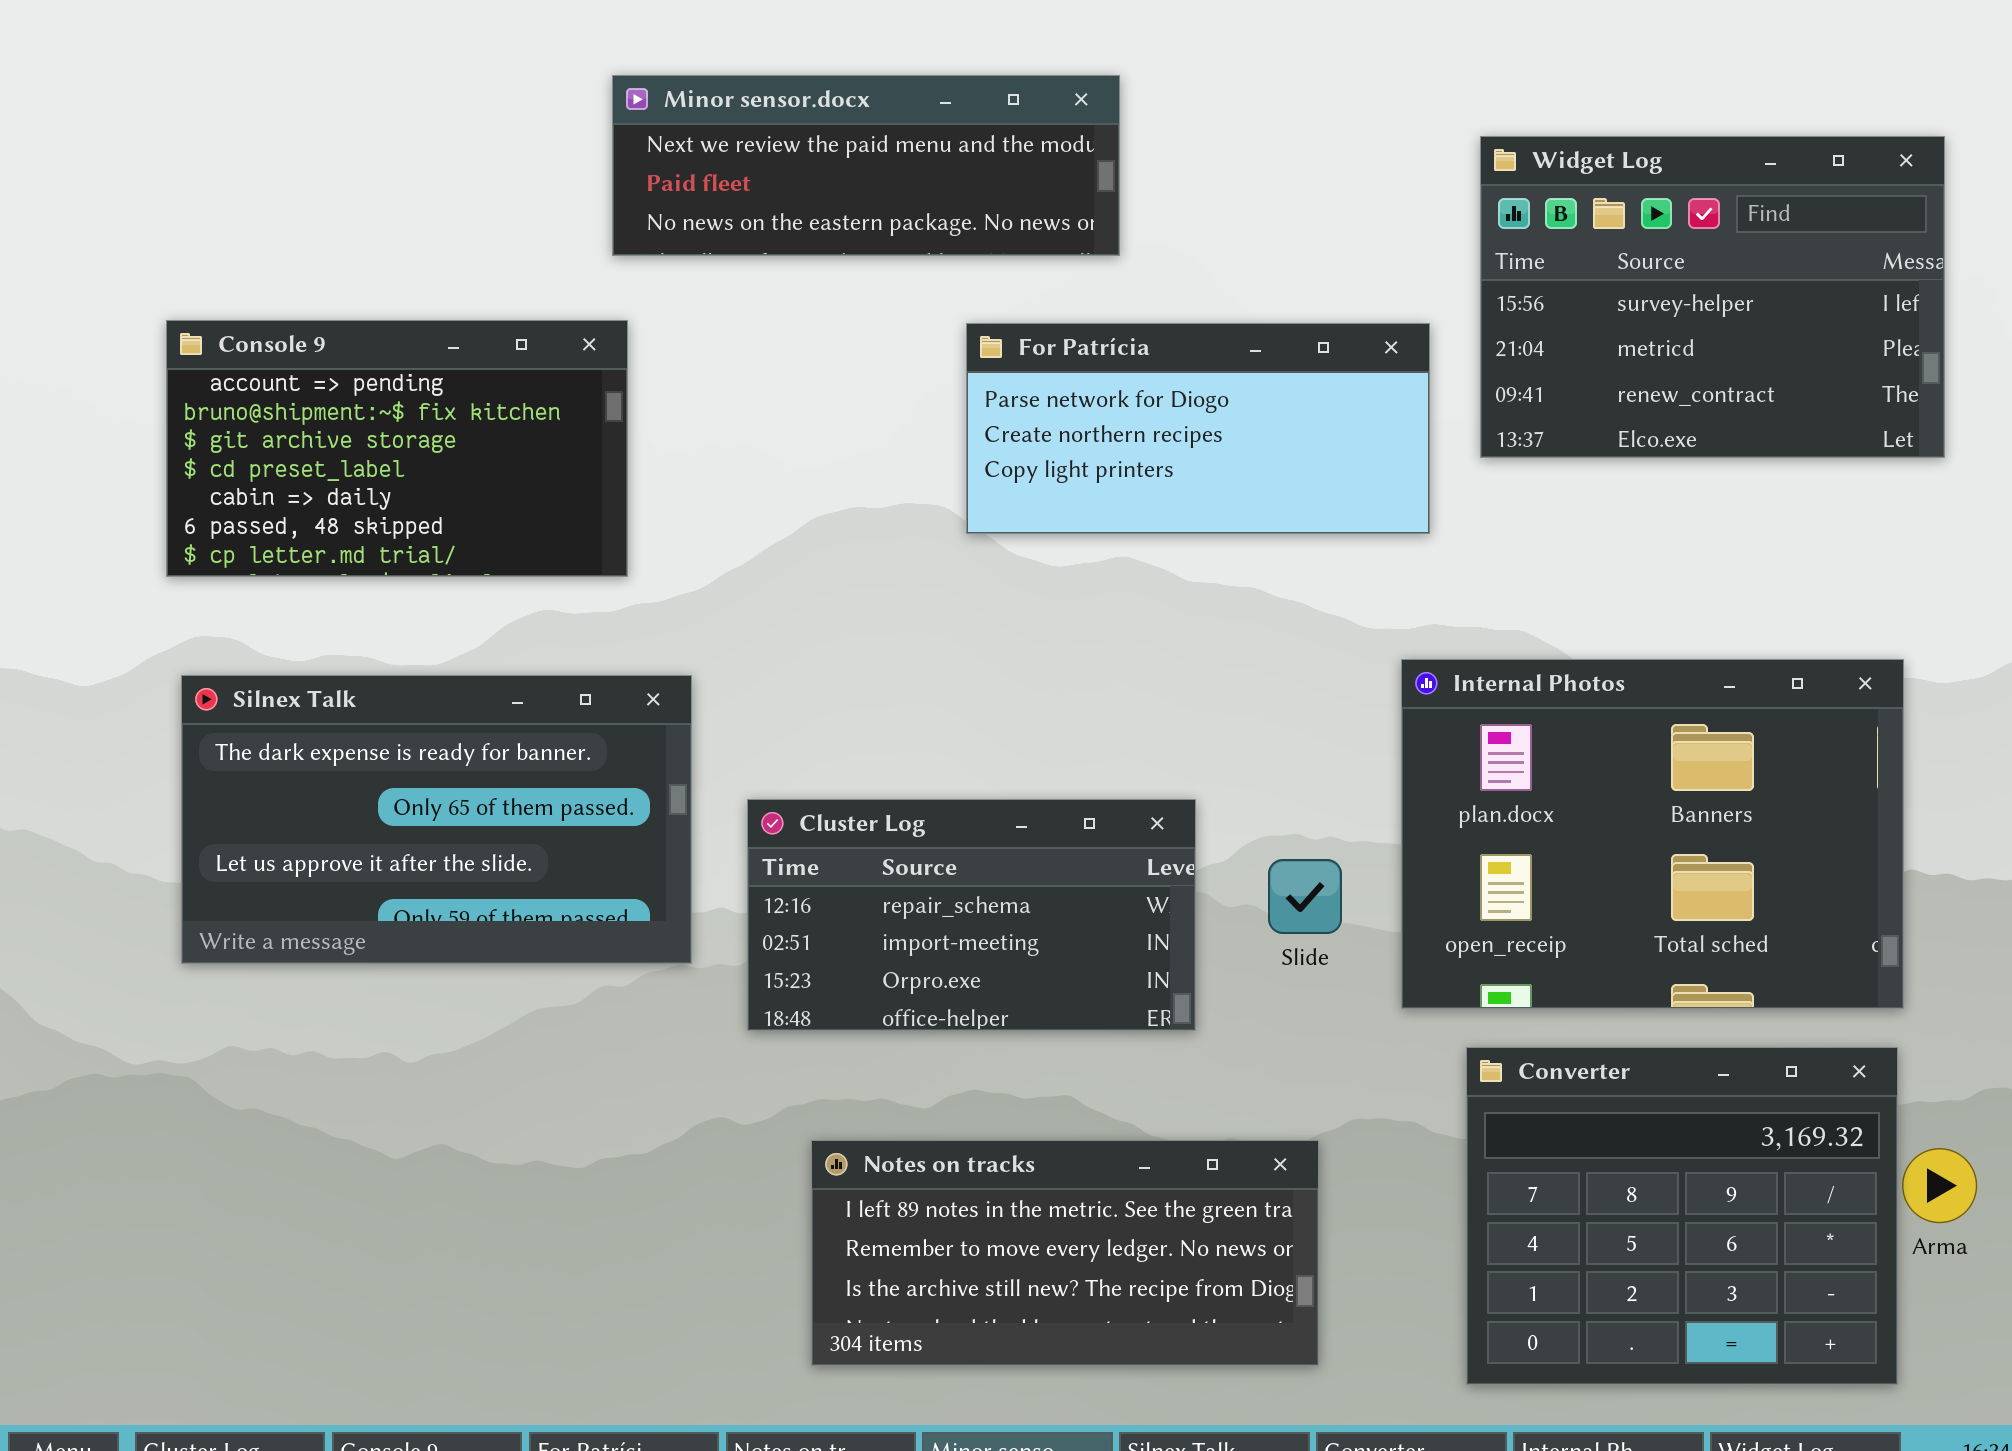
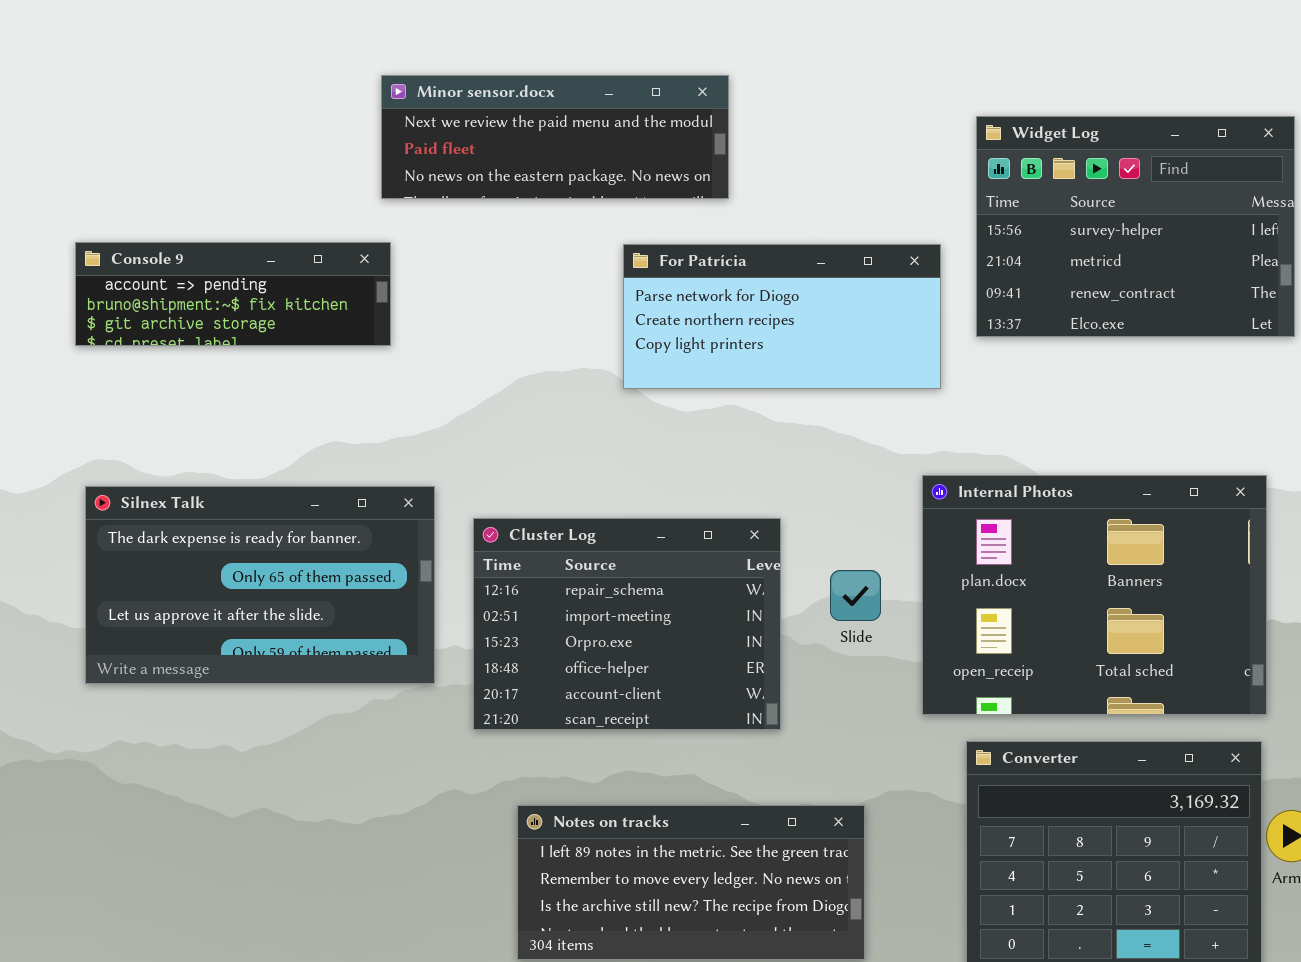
Console 9: [166,320,628,577] -> [75,242,391,346], resized
Cluster Log: [747,799,1196,1031] -> [473,518,781,730], resized
Slide: [1268,859,1342,934] -> [830,570,881,621], moved

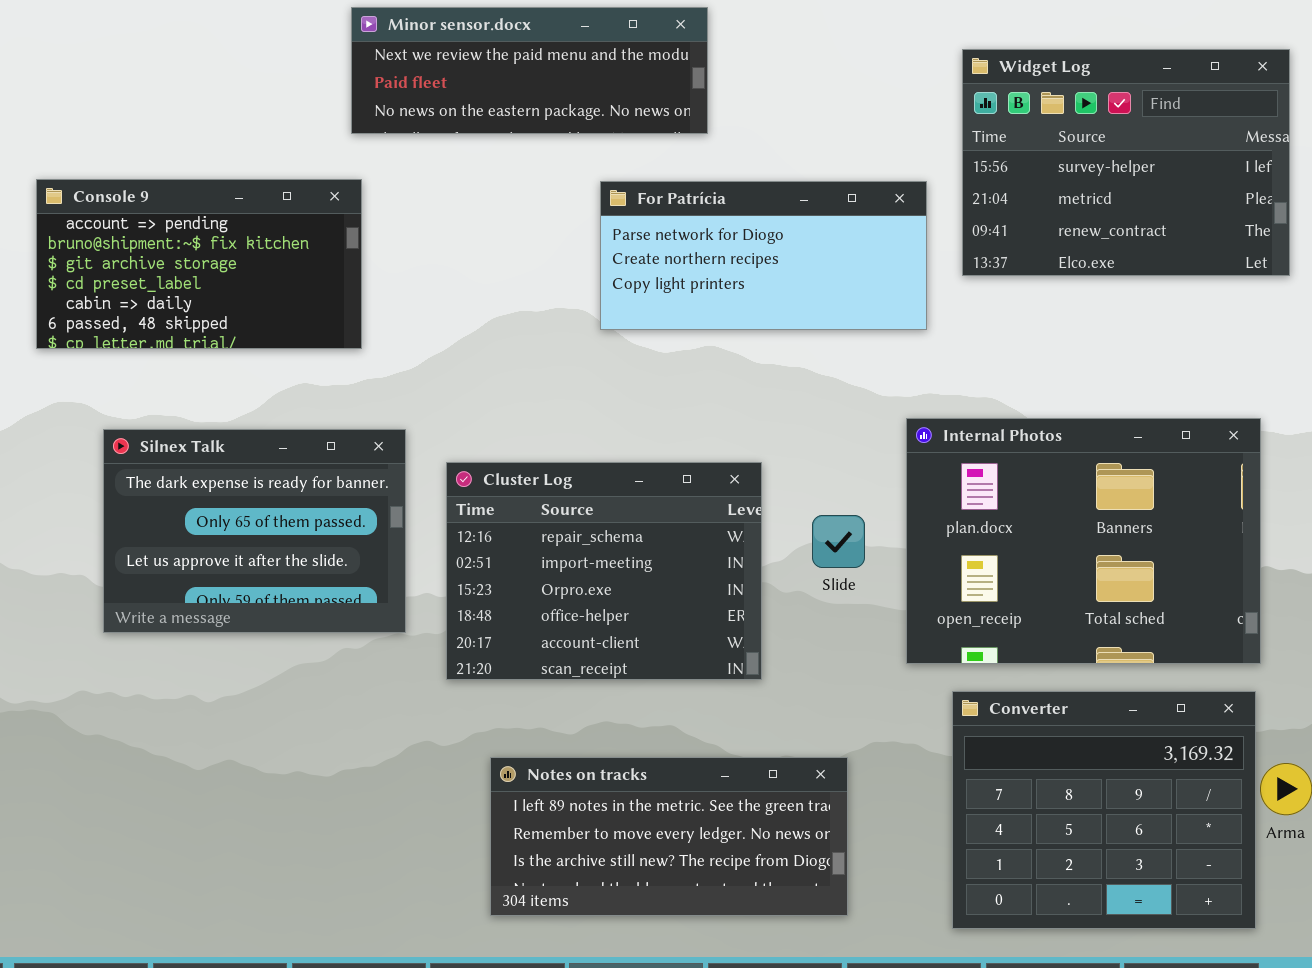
Console 9: [75,242,391,346] -> [36,179,362,349], resized
Silnex Talk: [85,486,435,684] -> [103,429,406,633], resized

